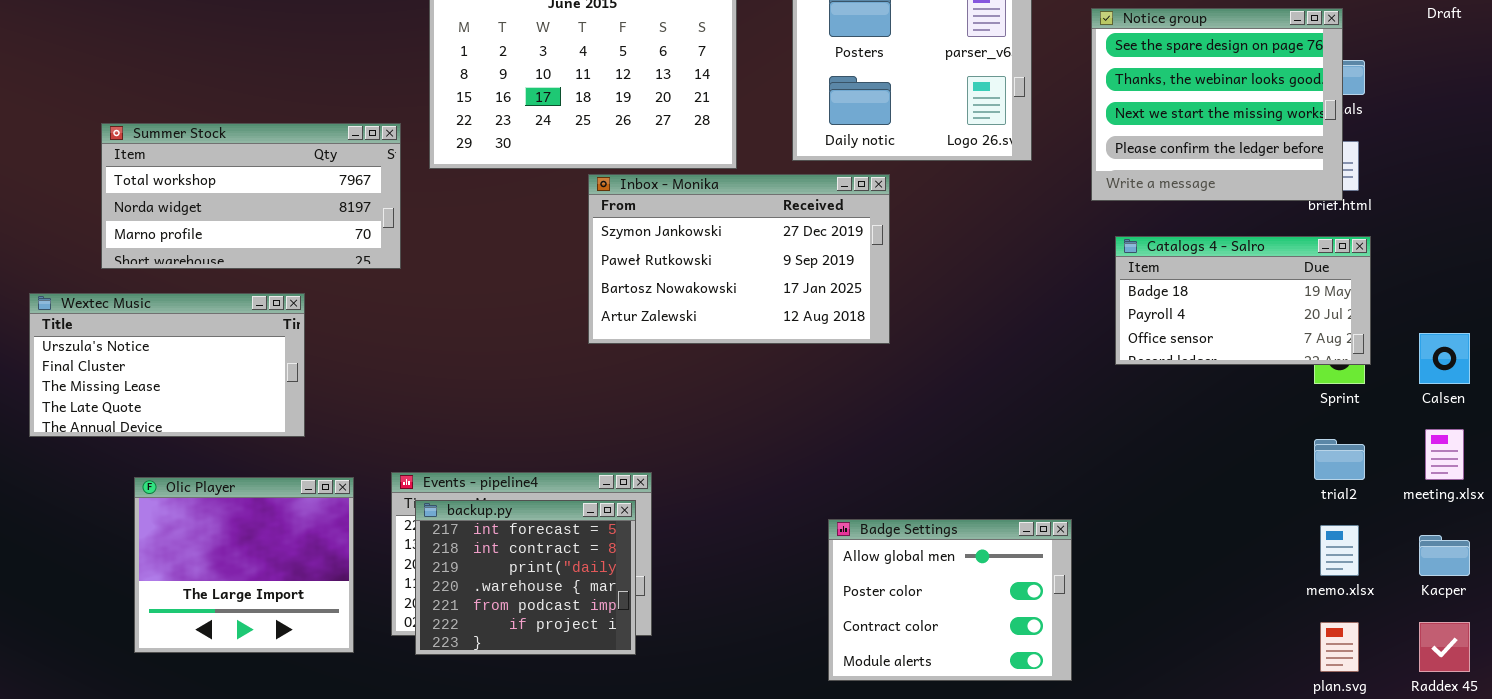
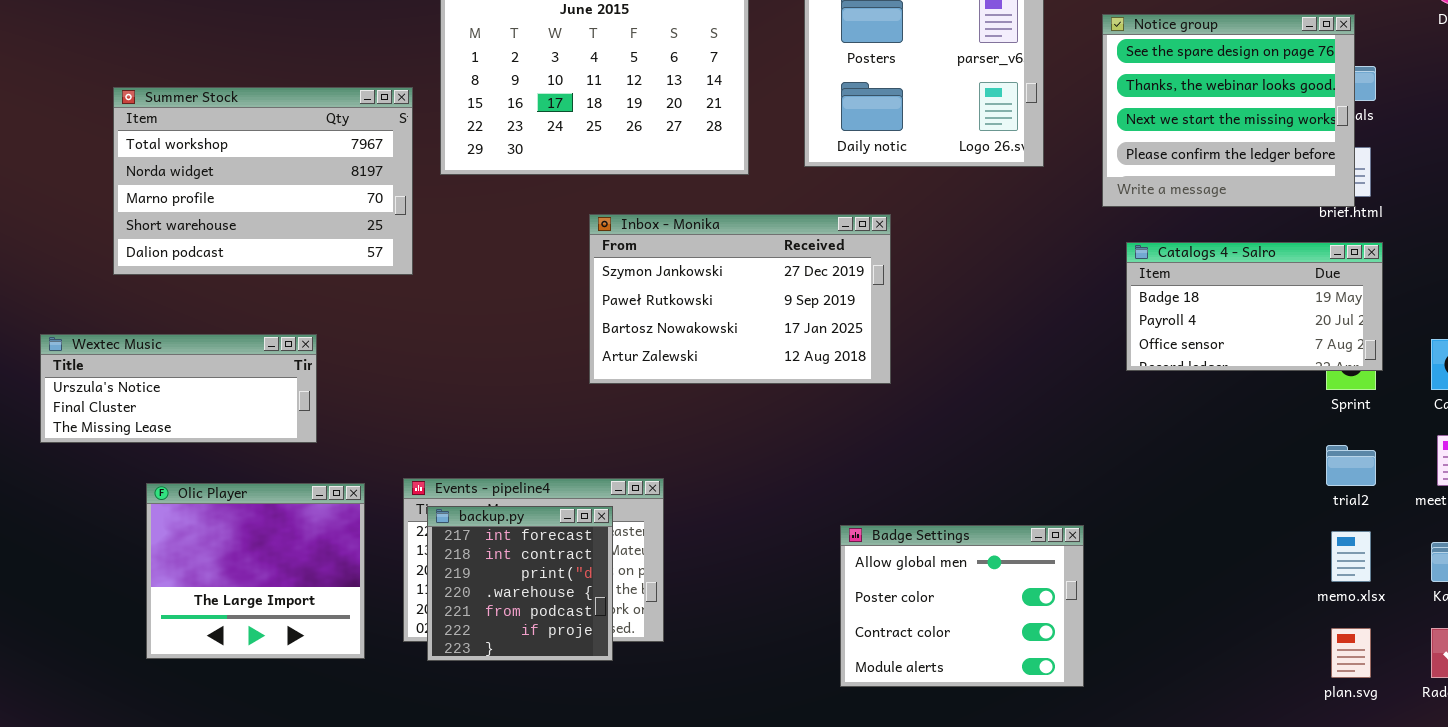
Summer Stock: [101,123,401,269] -> [113,87,413,275], resized
Inbox - Monika: [588,174,890,344] -> [589,214,891,384], moved
Wextec Music: [29,293,305,437] -> [40,334,317,443], resized
backup.py: [415,500,636,655] -> [427,506,613,661], resized

